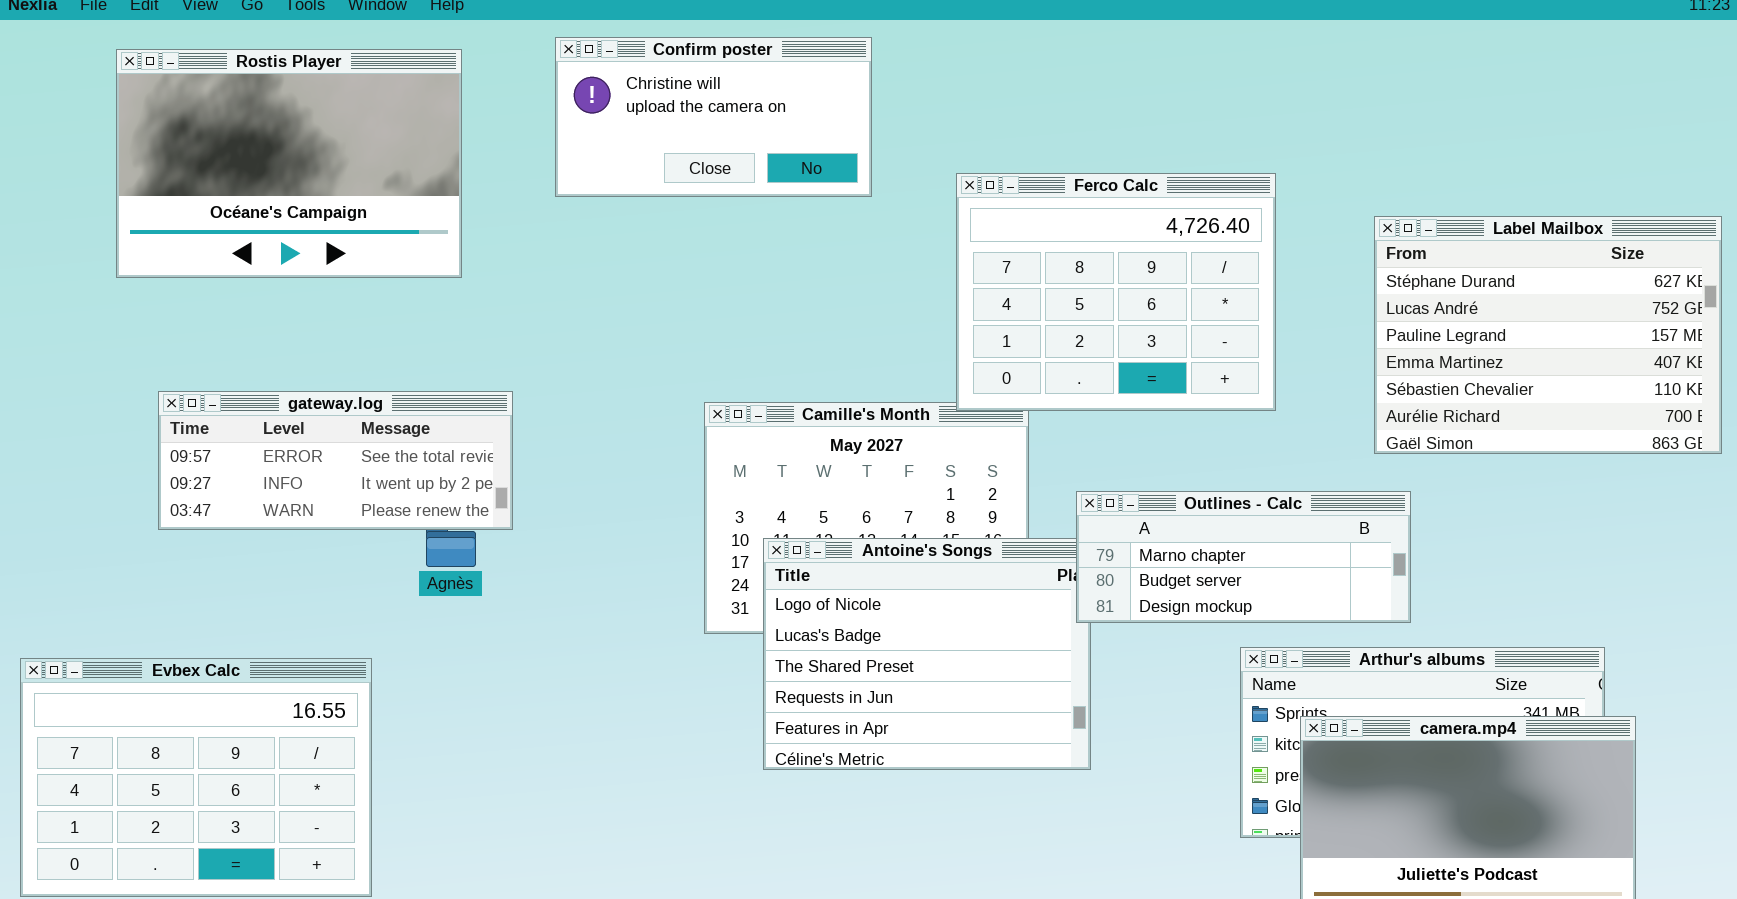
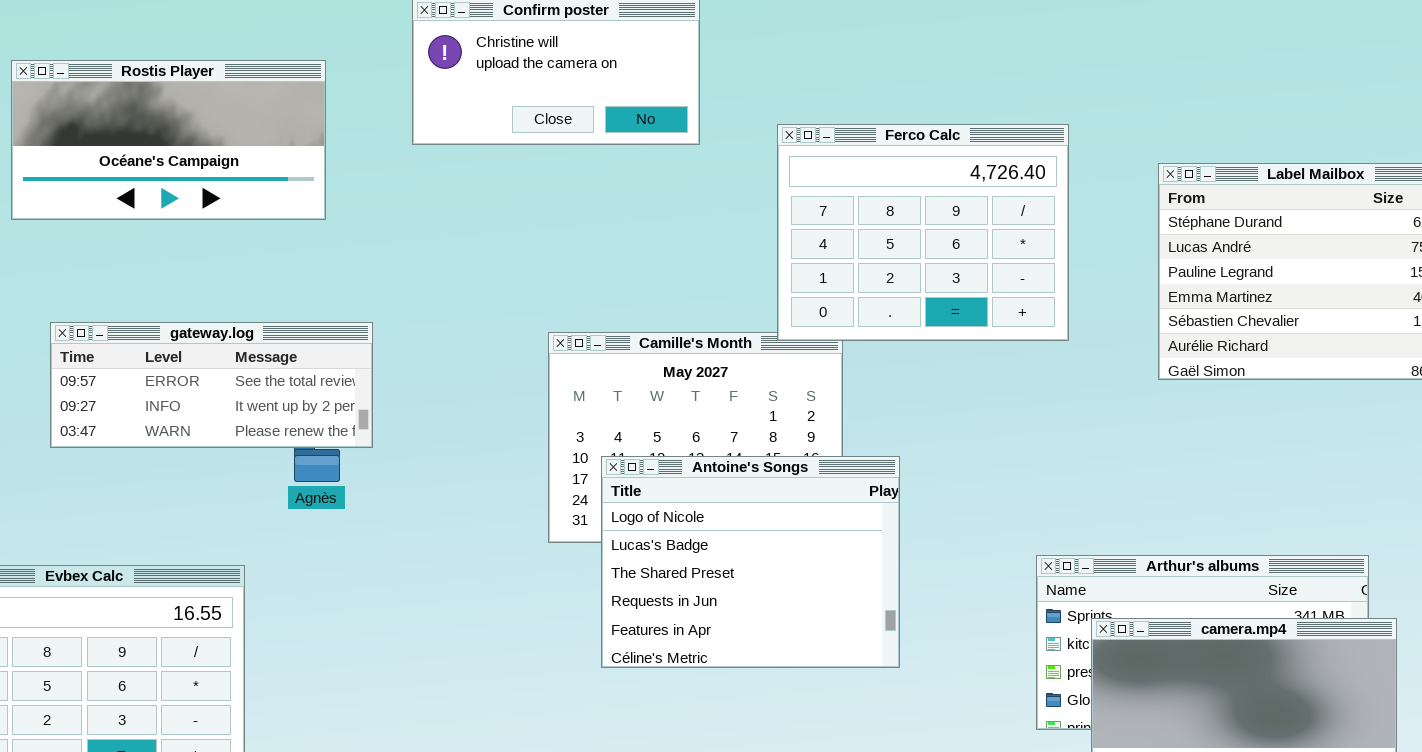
Rostis Player: [116,49,462,278] -> [11,60,326,220], resized
Outlines - Calc: [1076,491,1411,623] -> none, closed

